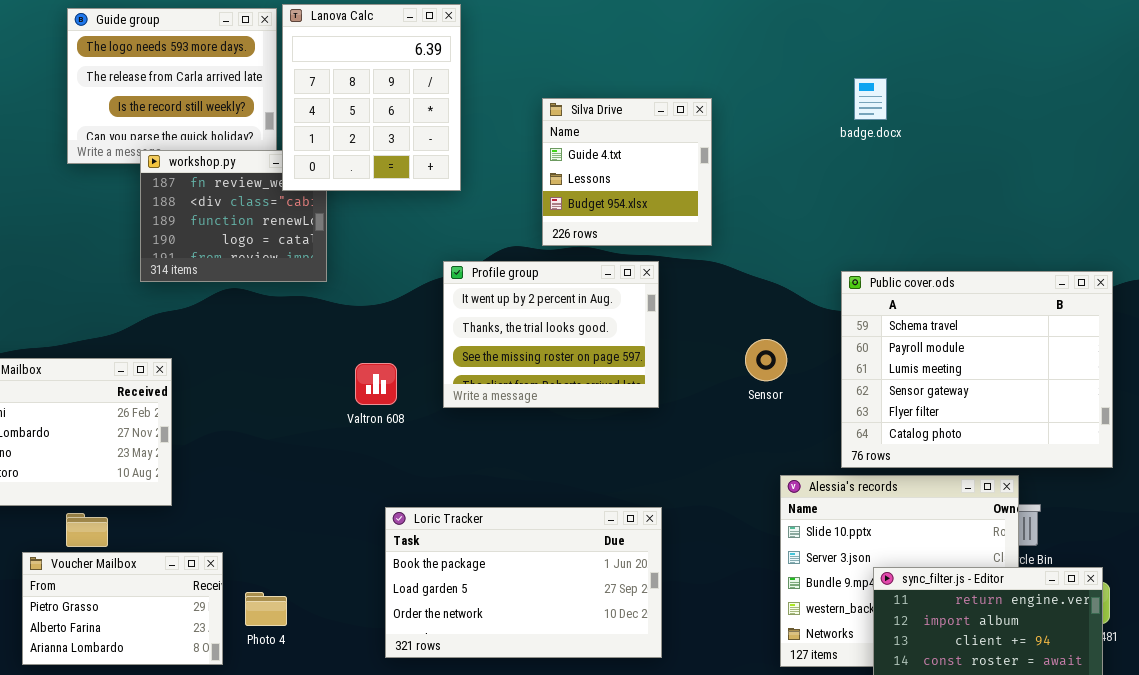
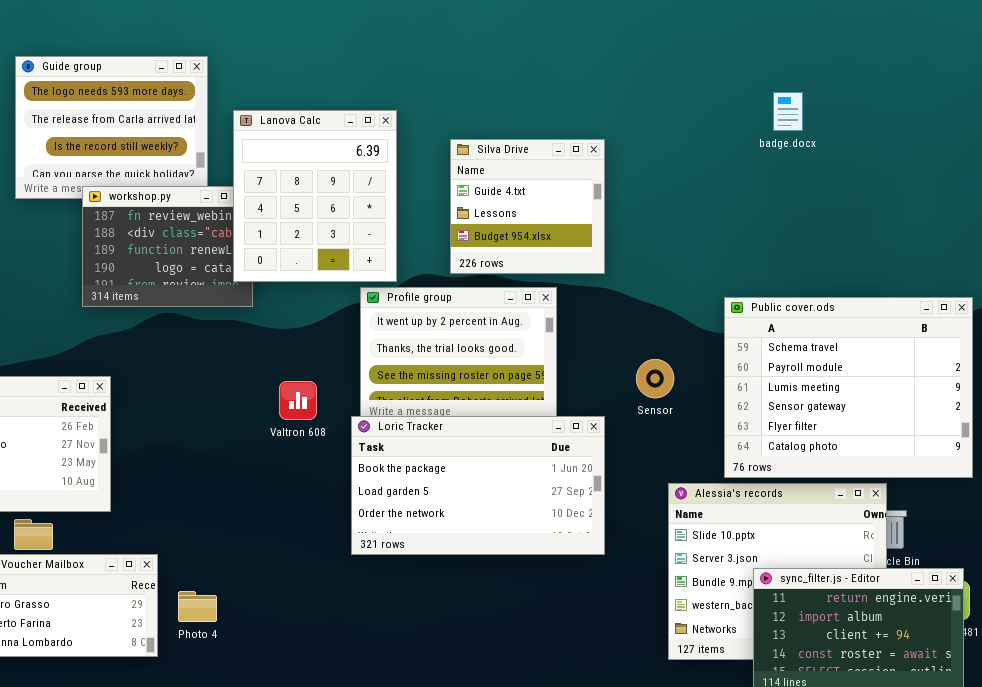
Lanova Calc: [282,4,461,191] -> [233,110,397,282], moved
badge.docx: [854,78,887,120] -> [773,92,803,131], moved
Loric Tracker: [385,507,662,658] -> [351,416,605,555], moved

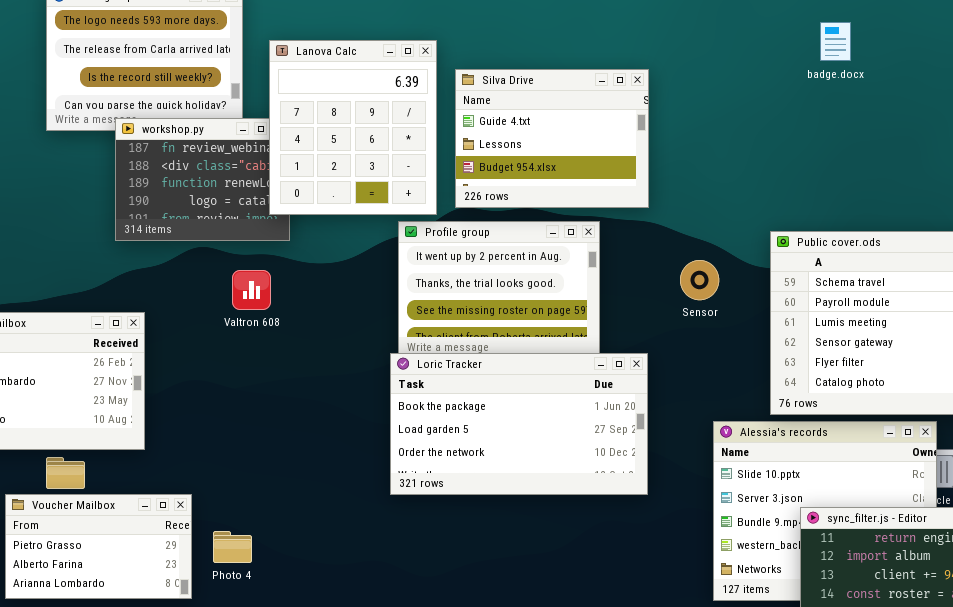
Silva Drive: [450,139,605,274] -> [455,69,649,208], resized
Sensor: [636,359,674,398] -> [680,260,719,300], moved
Valtron 608: [279,381,317,420] -> [232,270,271,310], moved

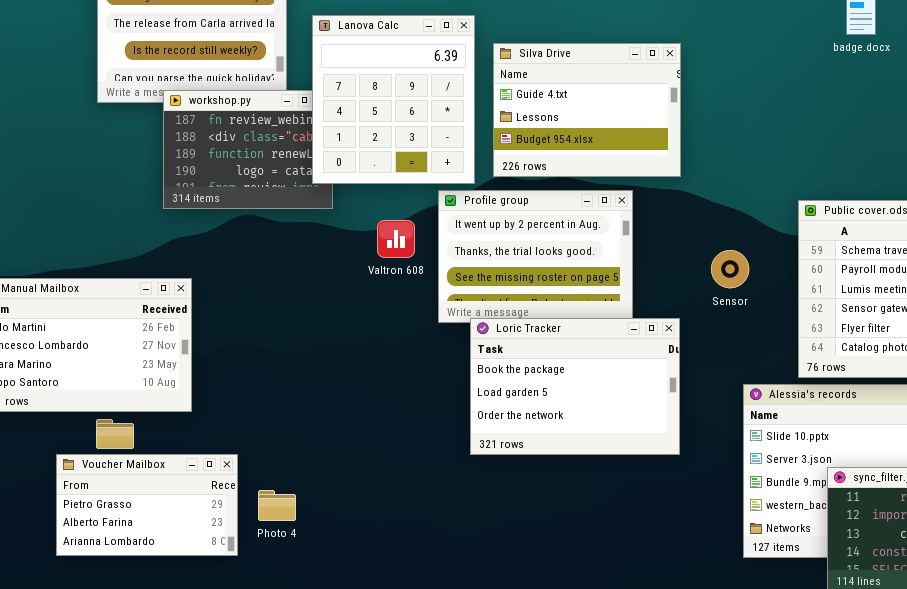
Sensor: [680,260,719,300] -> [711,250,749,288], moved
Valtron 608: [232,270,271,310] -> [377,220,415,258], moved
Loric Tracker: [390,353,648,495] -> [470,318,680,455], resized

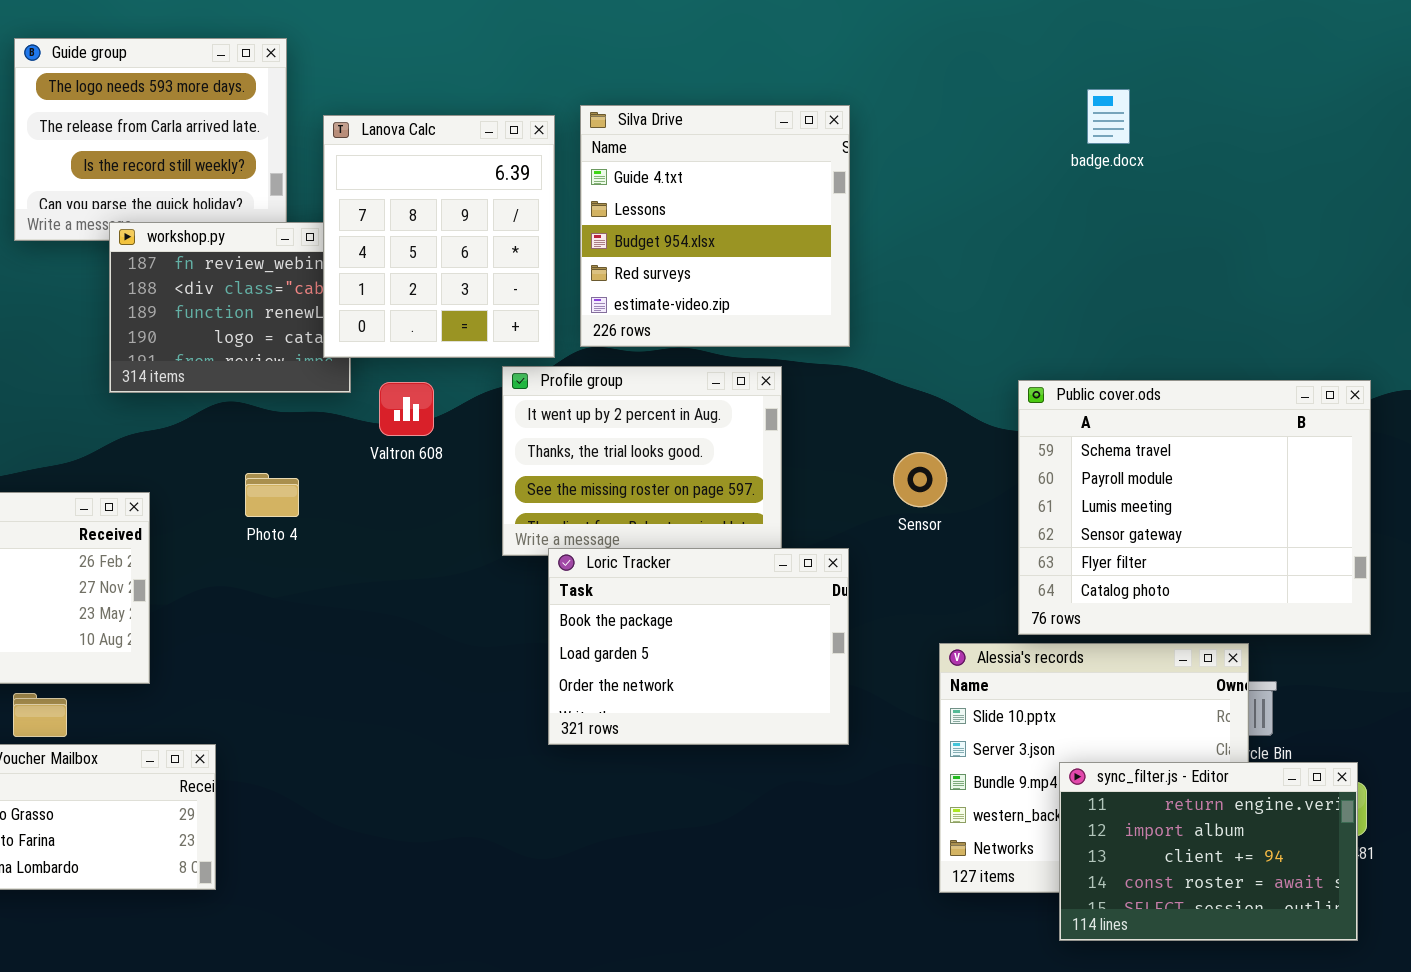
Silva Drive: [493,43,681,177] -> [580,105,850,347], resized
Valtron 608: [377,220,415,258] -> [379,382,434,436], moved
Photo 4: [258,490,296,521] -> [245,473,299,517], moved

